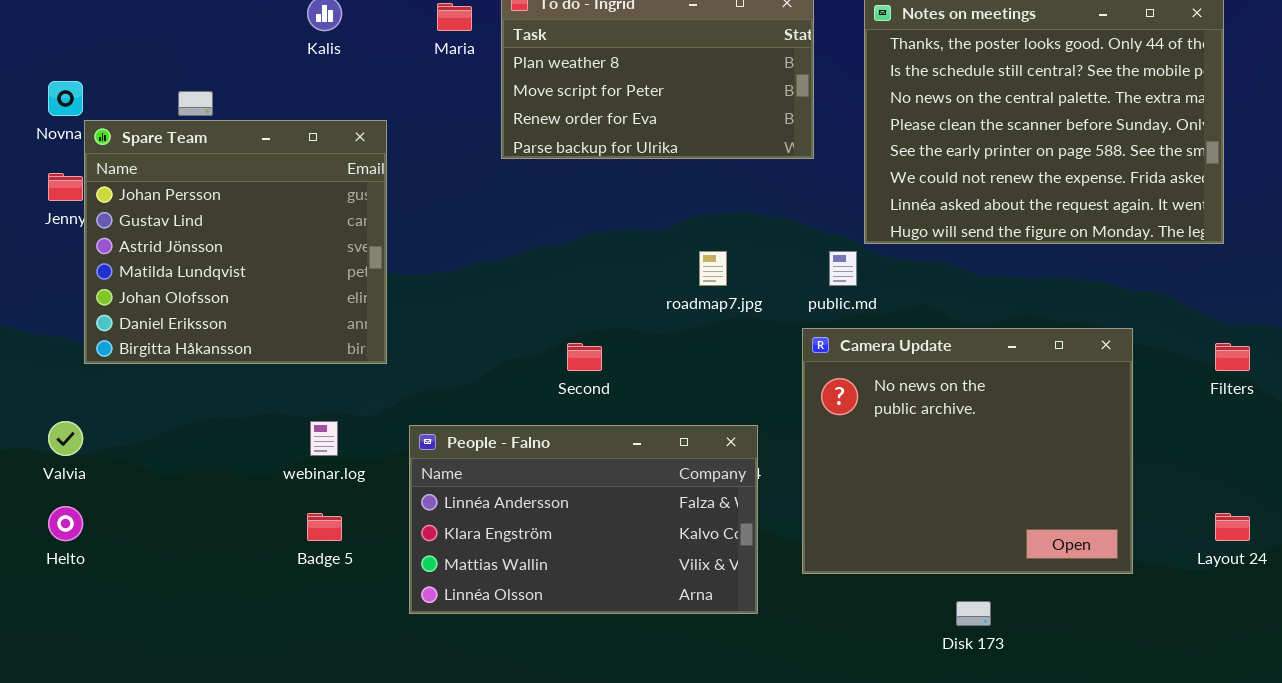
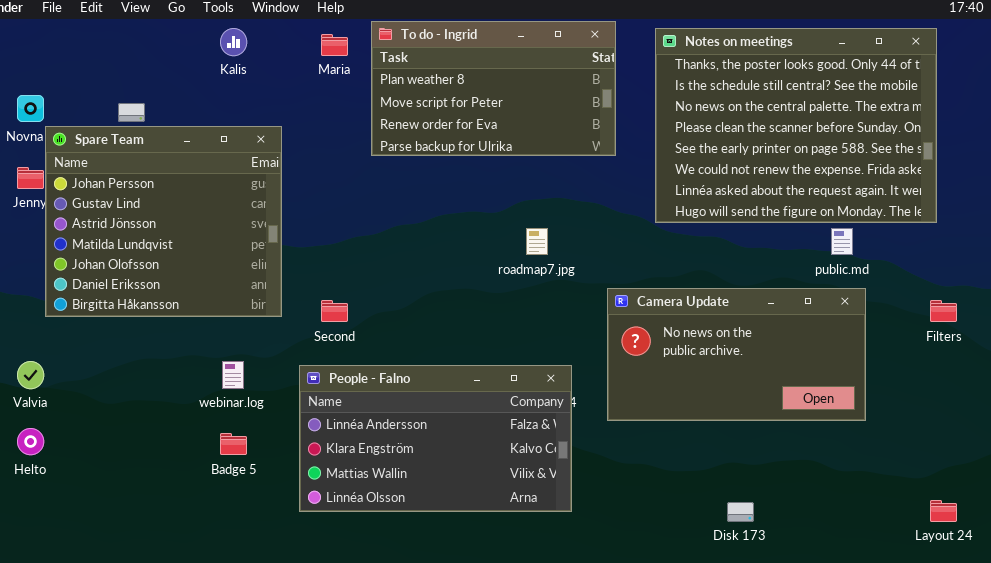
public.md: [829,251,857,286] -> [831,228,853,255], moved
Camera Update: [802,328,1133,574] -> [607,288,866,421], resized
Second: [567,343,602,371] -> [321,300,348,322], moved
Layout 24: [1215,513,1250,541] -> [930,500,957,522], moved

